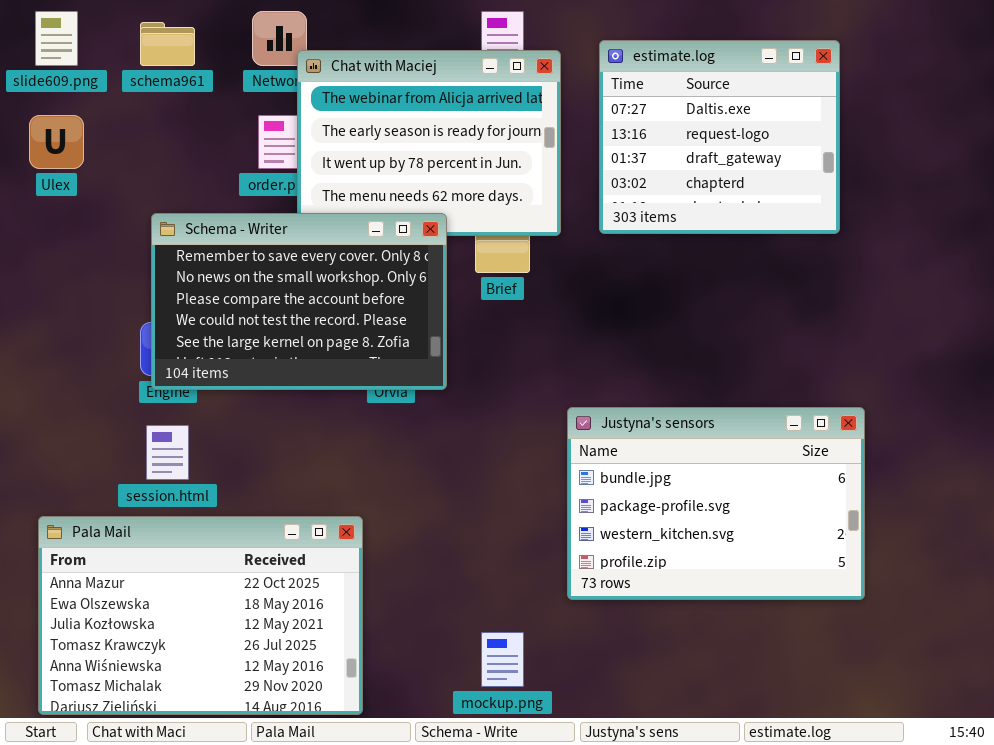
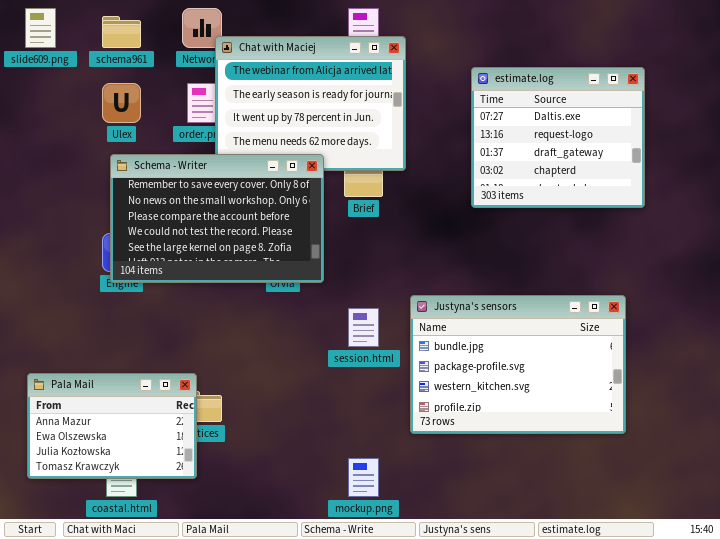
estimate.log: [599,40,840,234] -> [471,67,645,208], moved
Ulex: [29,115,84,169] -> [102,83,141,123], moved
session.html: [146,425,189,480] -> [348,308,379,347], moved
Pala Mail: [38,516,363,715] -> [27,373,197,479], resized

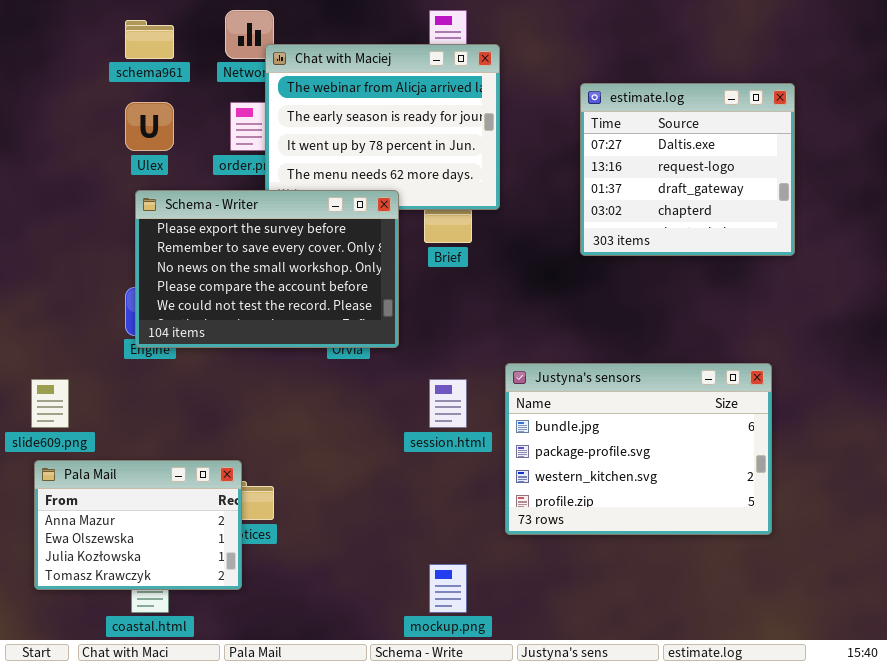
slide609.png: [25,8,56,48] -> [31,379,69,428], moved
Schema - Writer: [110,154,324,283] -> [135,190,399,348], scrolled up 1 row

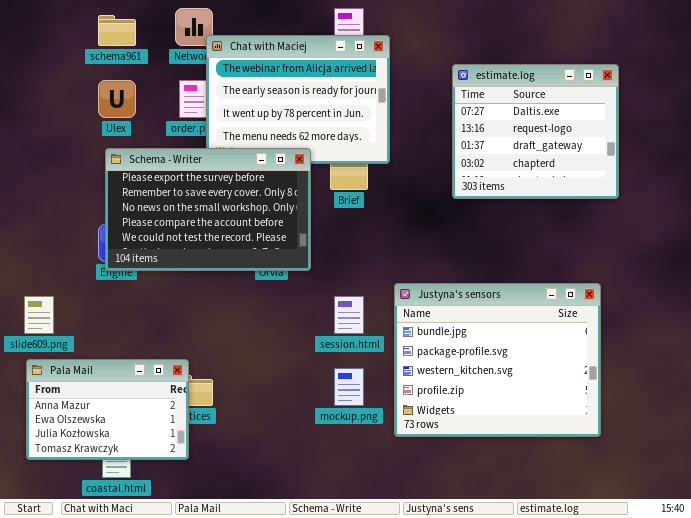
Justyna's sensors: [505,363,772,535] -> [394,283,601,437], resized
mockup.png: [429,564,467,613] -> [334,368,364,406], moved

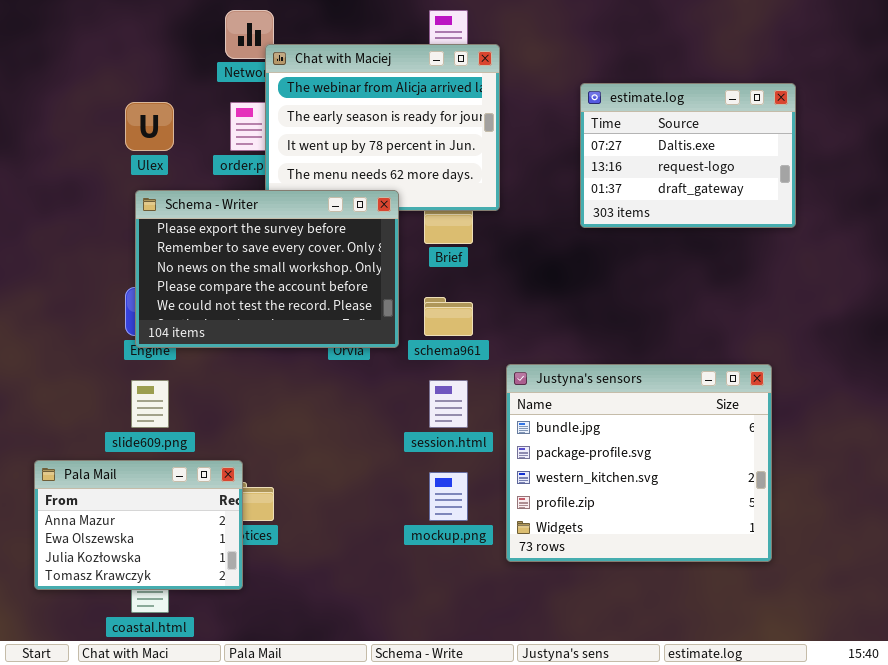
schema961: [98,15,136,46] -> [424,297,473,336], moved
estimate.log: [452,64,619,199] -> [580,83,796,228], resized
slide609.png: [24,296,54,334] -> [131,380,169,428], moved

